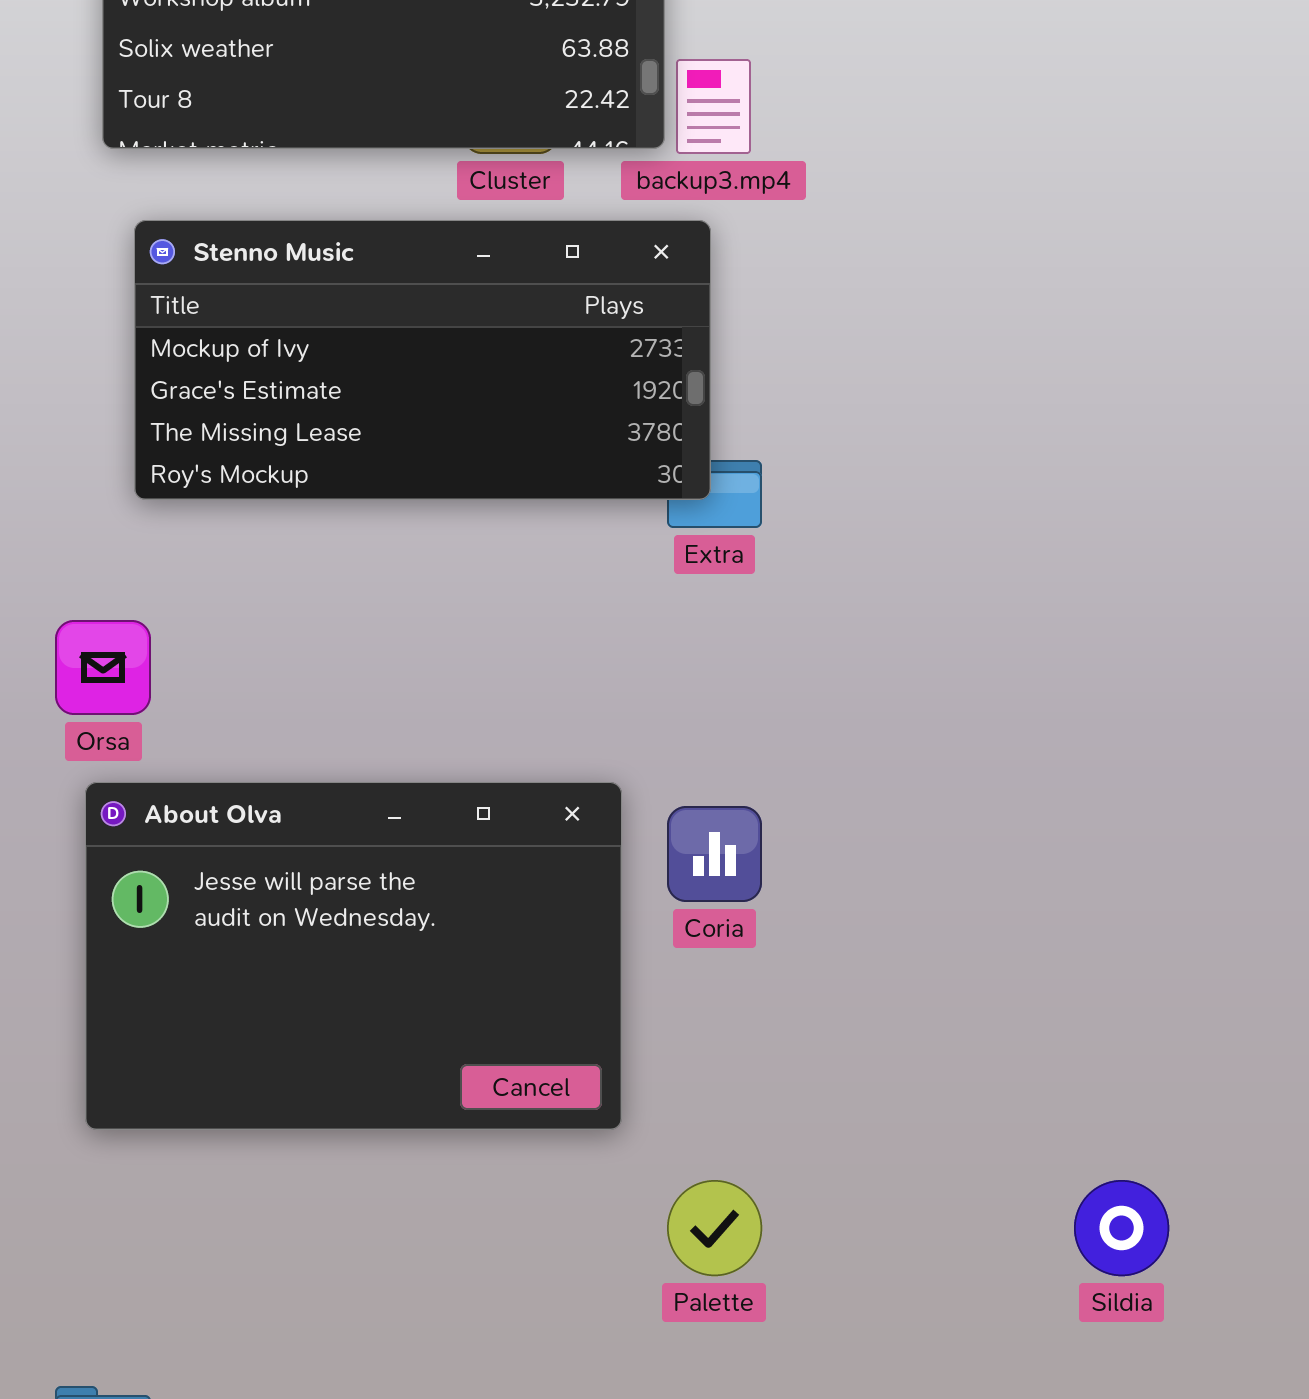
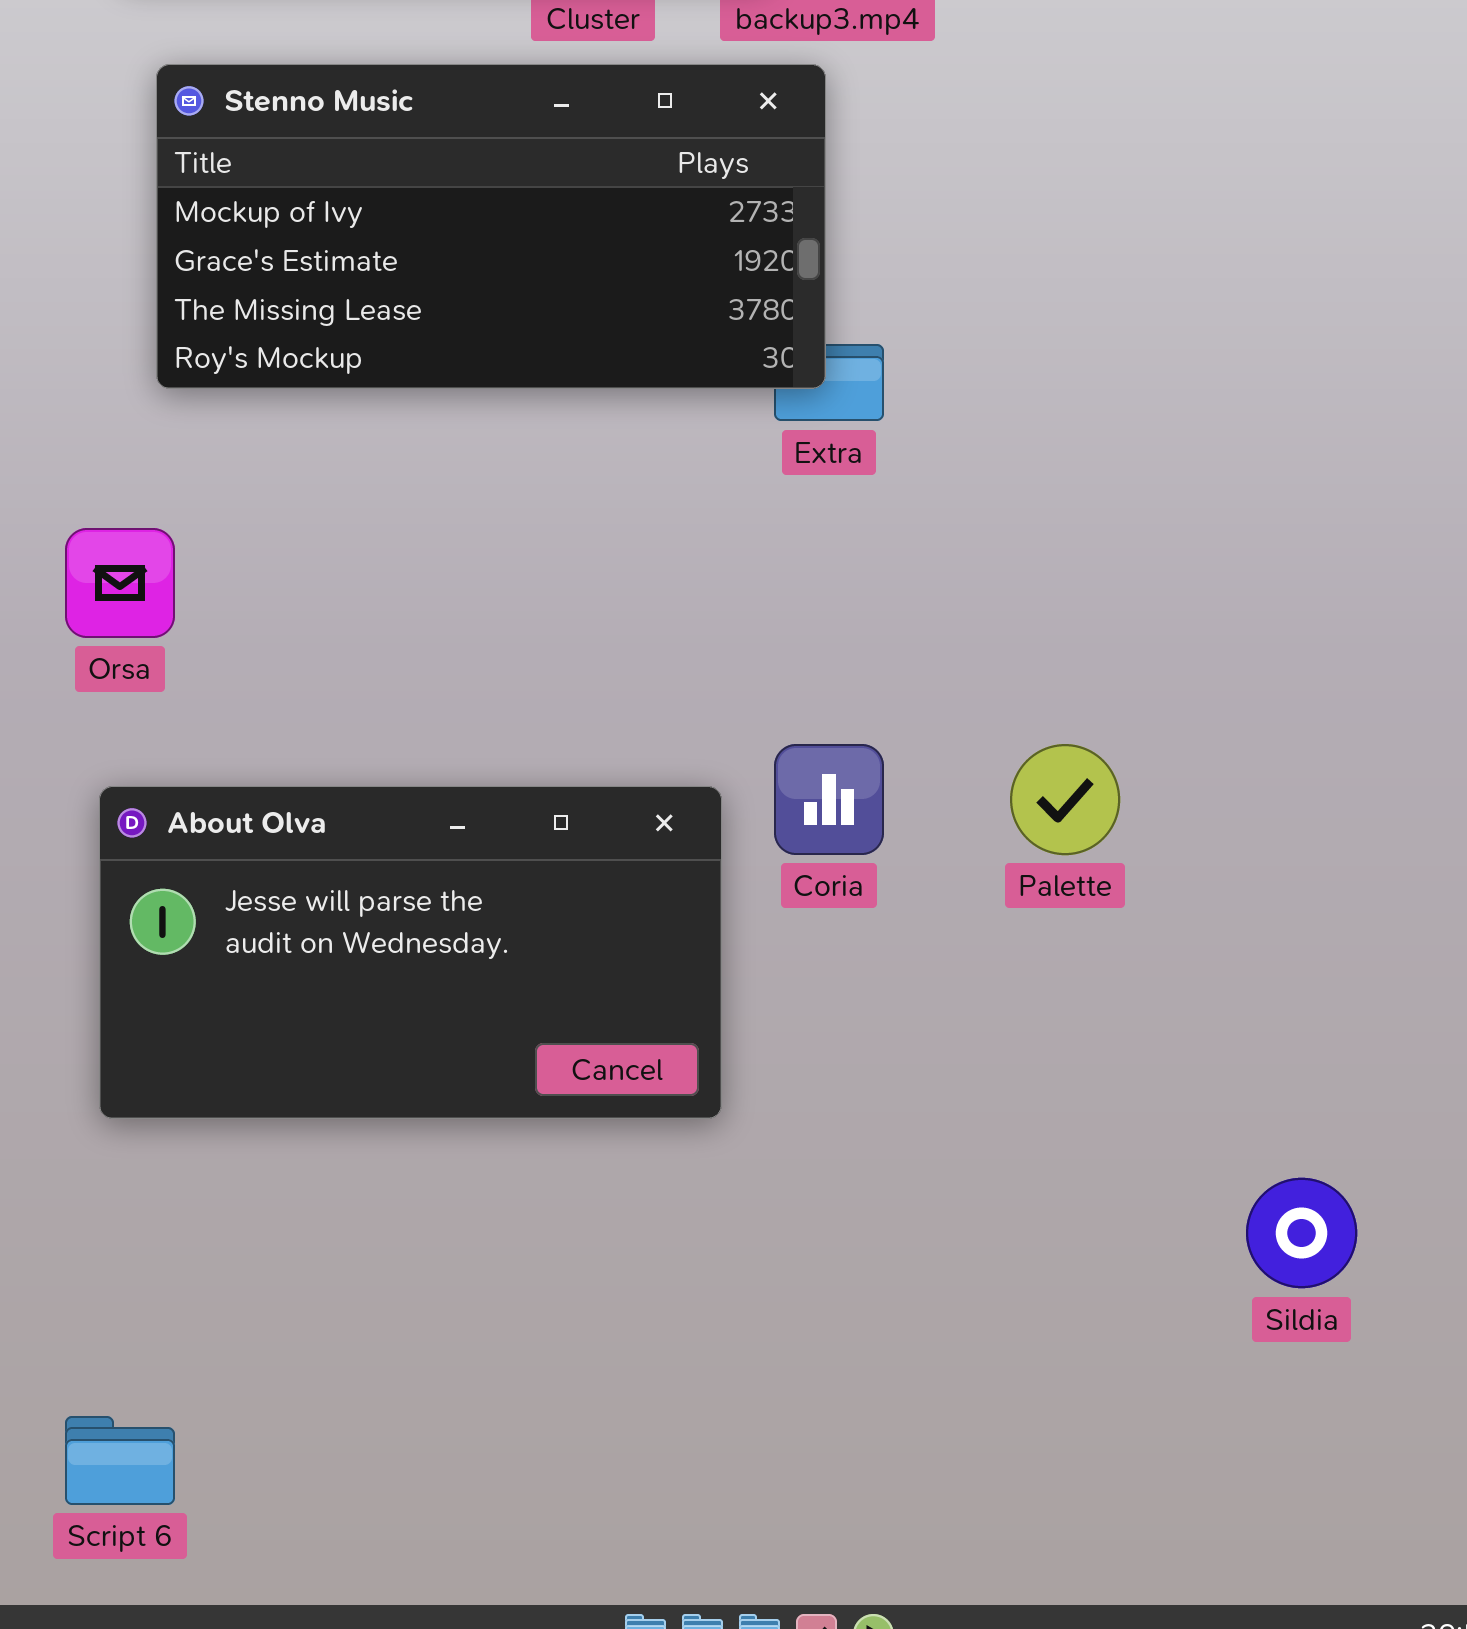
About Olva: [85,782,622,1130] -> [99,786,722,1119], resized
Palette: [667,1180,762,1276] -> [1010,744,1120,855], moved

